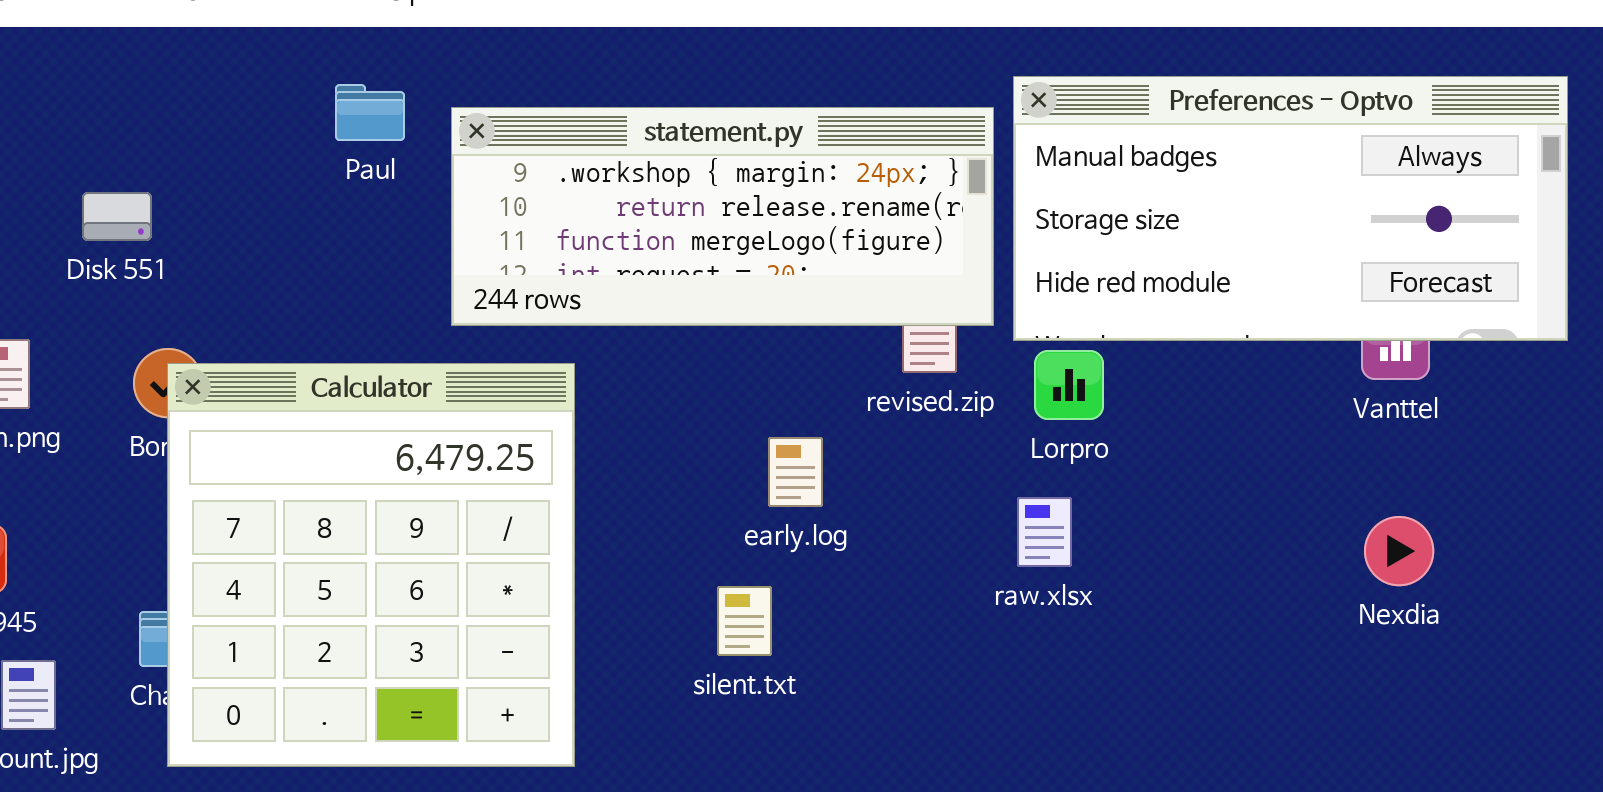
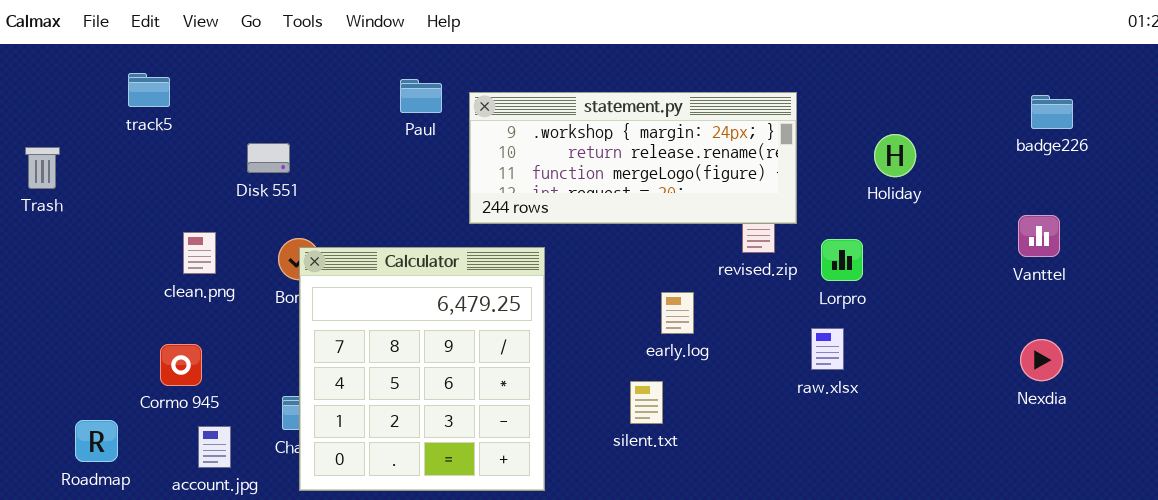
Preferences - Optvo: [1013,76,1568,341] -> none, closed

